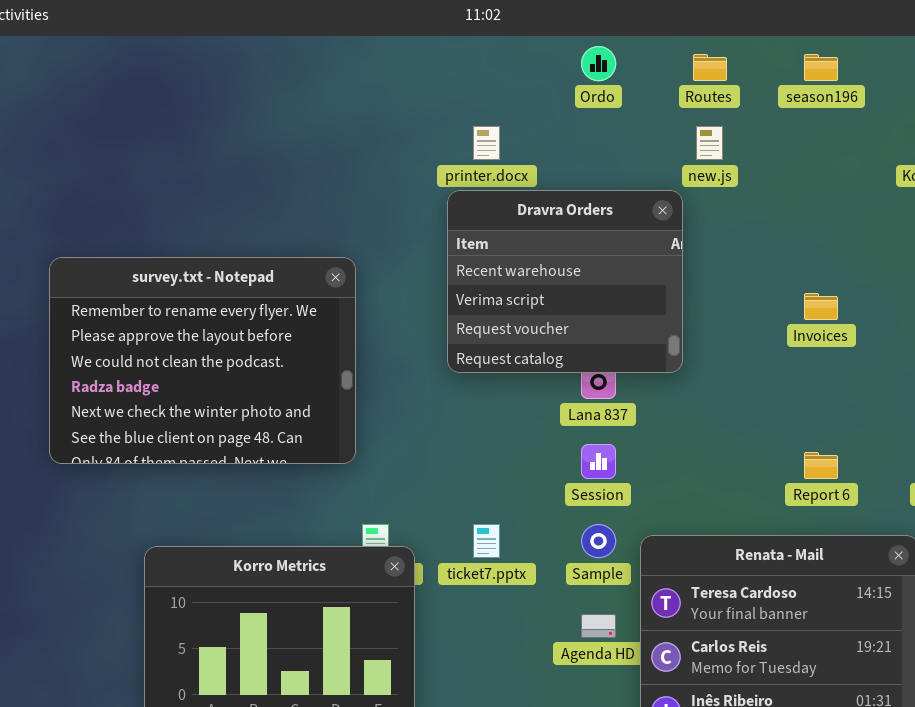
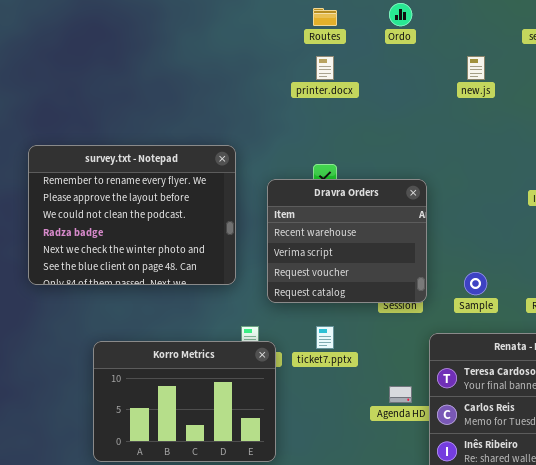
Routes: [693,54,727,81] -> [313,8,337,26], moved
Dravra Orders: [447,190,683,373] -> [267,179,427,303], moved
Sample: [581,524,616,558] -> [464,272,487,295], moved

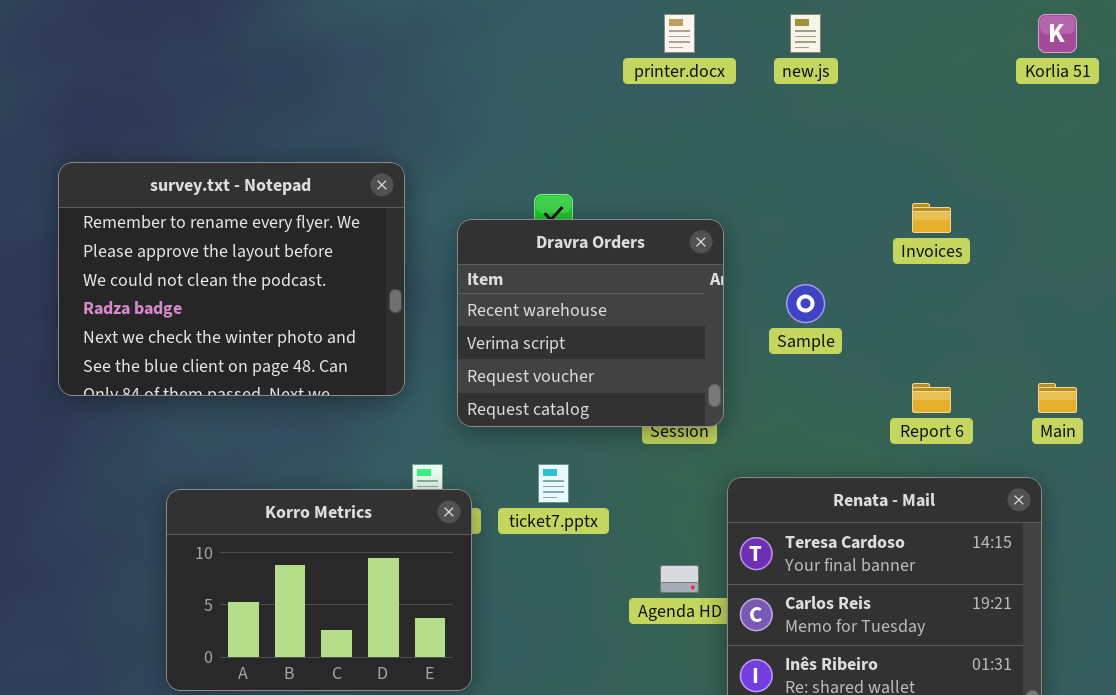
printer.docx: [316,56,334,80] -> [664,14,695,53], moved
Sample: [464,272,487,295] -> [786,284,825,323], moved

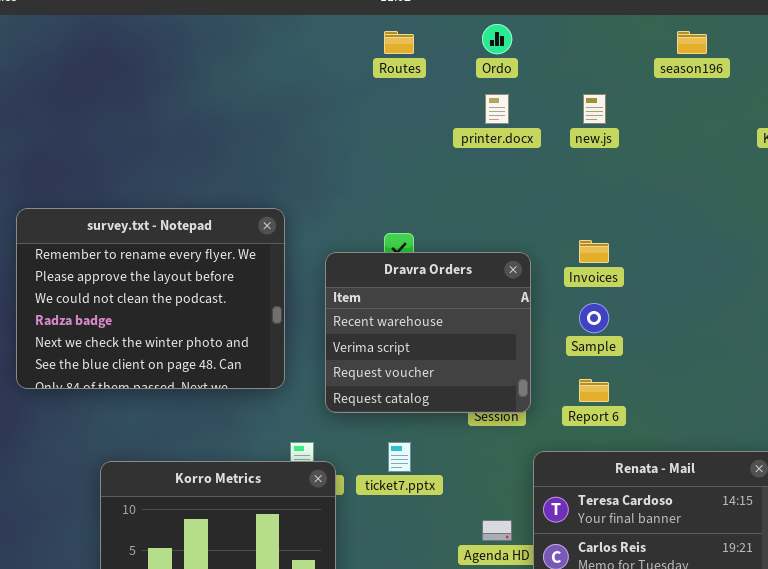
Invoices: [912,203,951,233] -> [579,240,609,263], moved
Report 6: [912,383,951,413] -> [579,379,609,402], moved

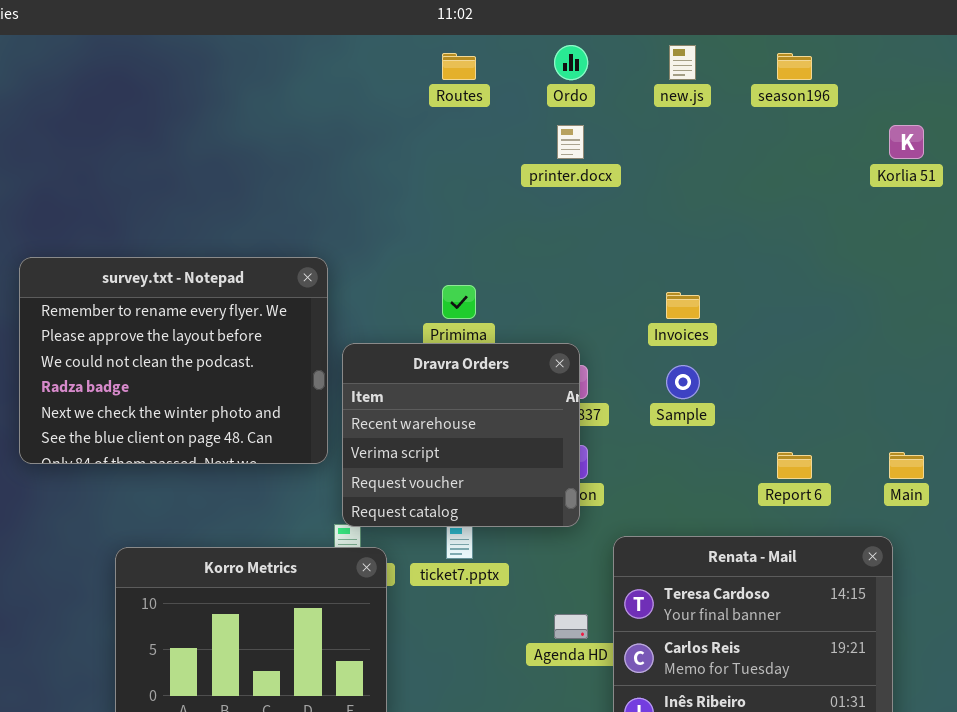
new.js: [583,94,606,124] -> [669,45,696,80], moved
Dravra Orders: [325,252,531,413] -> [342,343,580,527], moved
Report 6: [579,379,609,402] -> [777,452,812,479], moved

